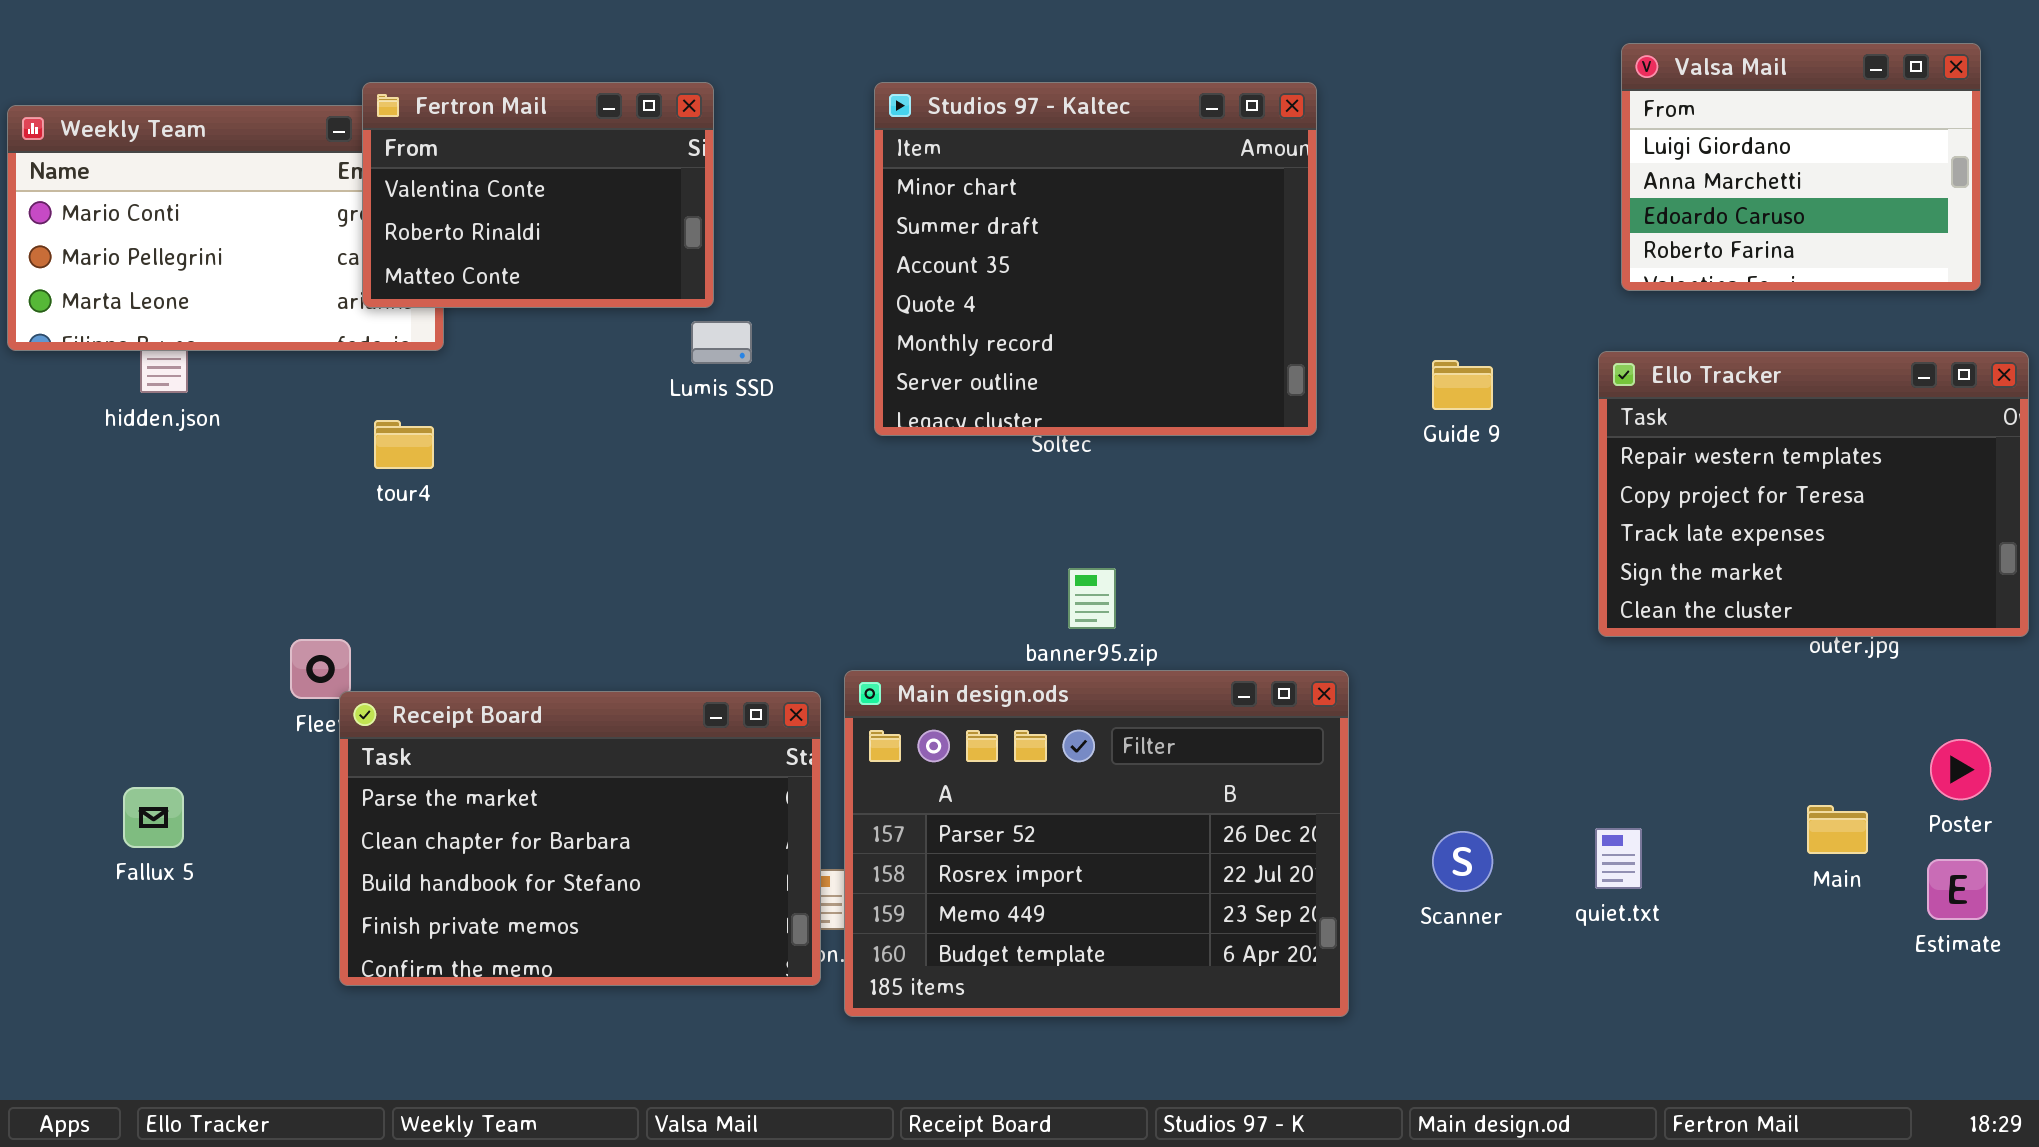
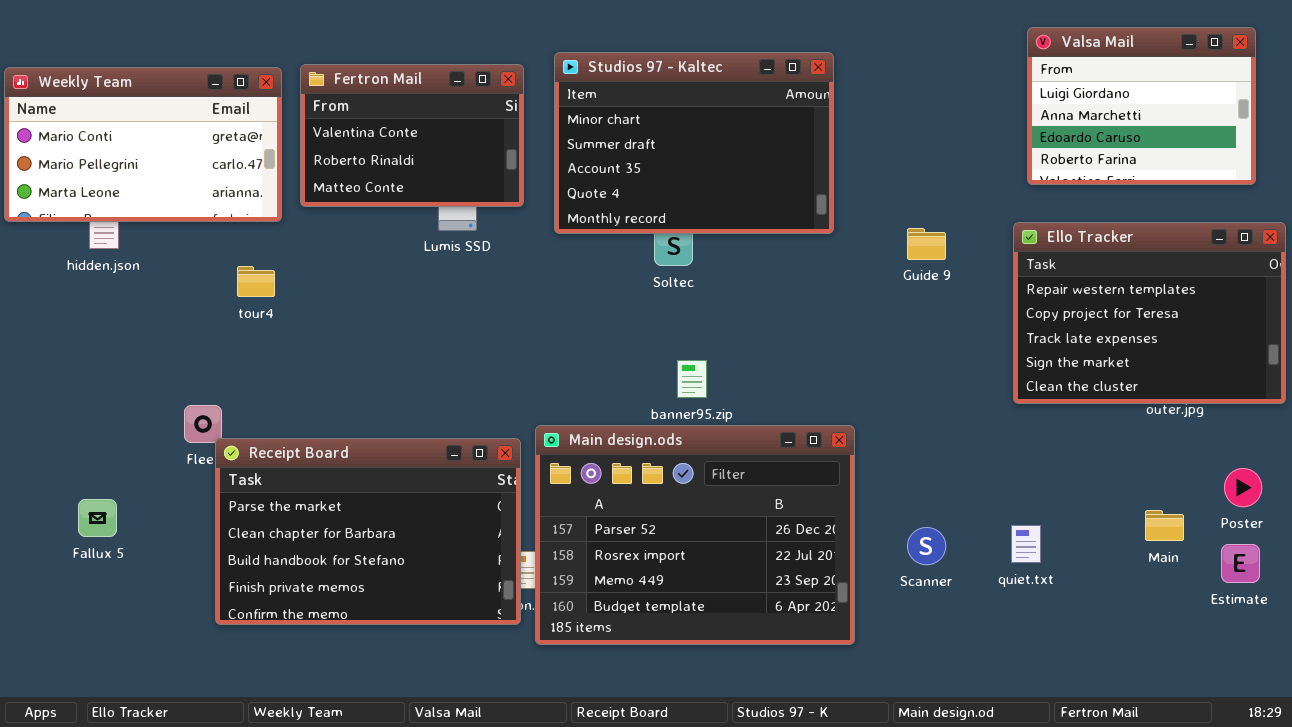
Fertron Mail: [362,82,714,308] -> [300,64,524,207], moved
Studios 97 - Kaltec: [874,82,1317,436] -> [554,52,834,234], resized

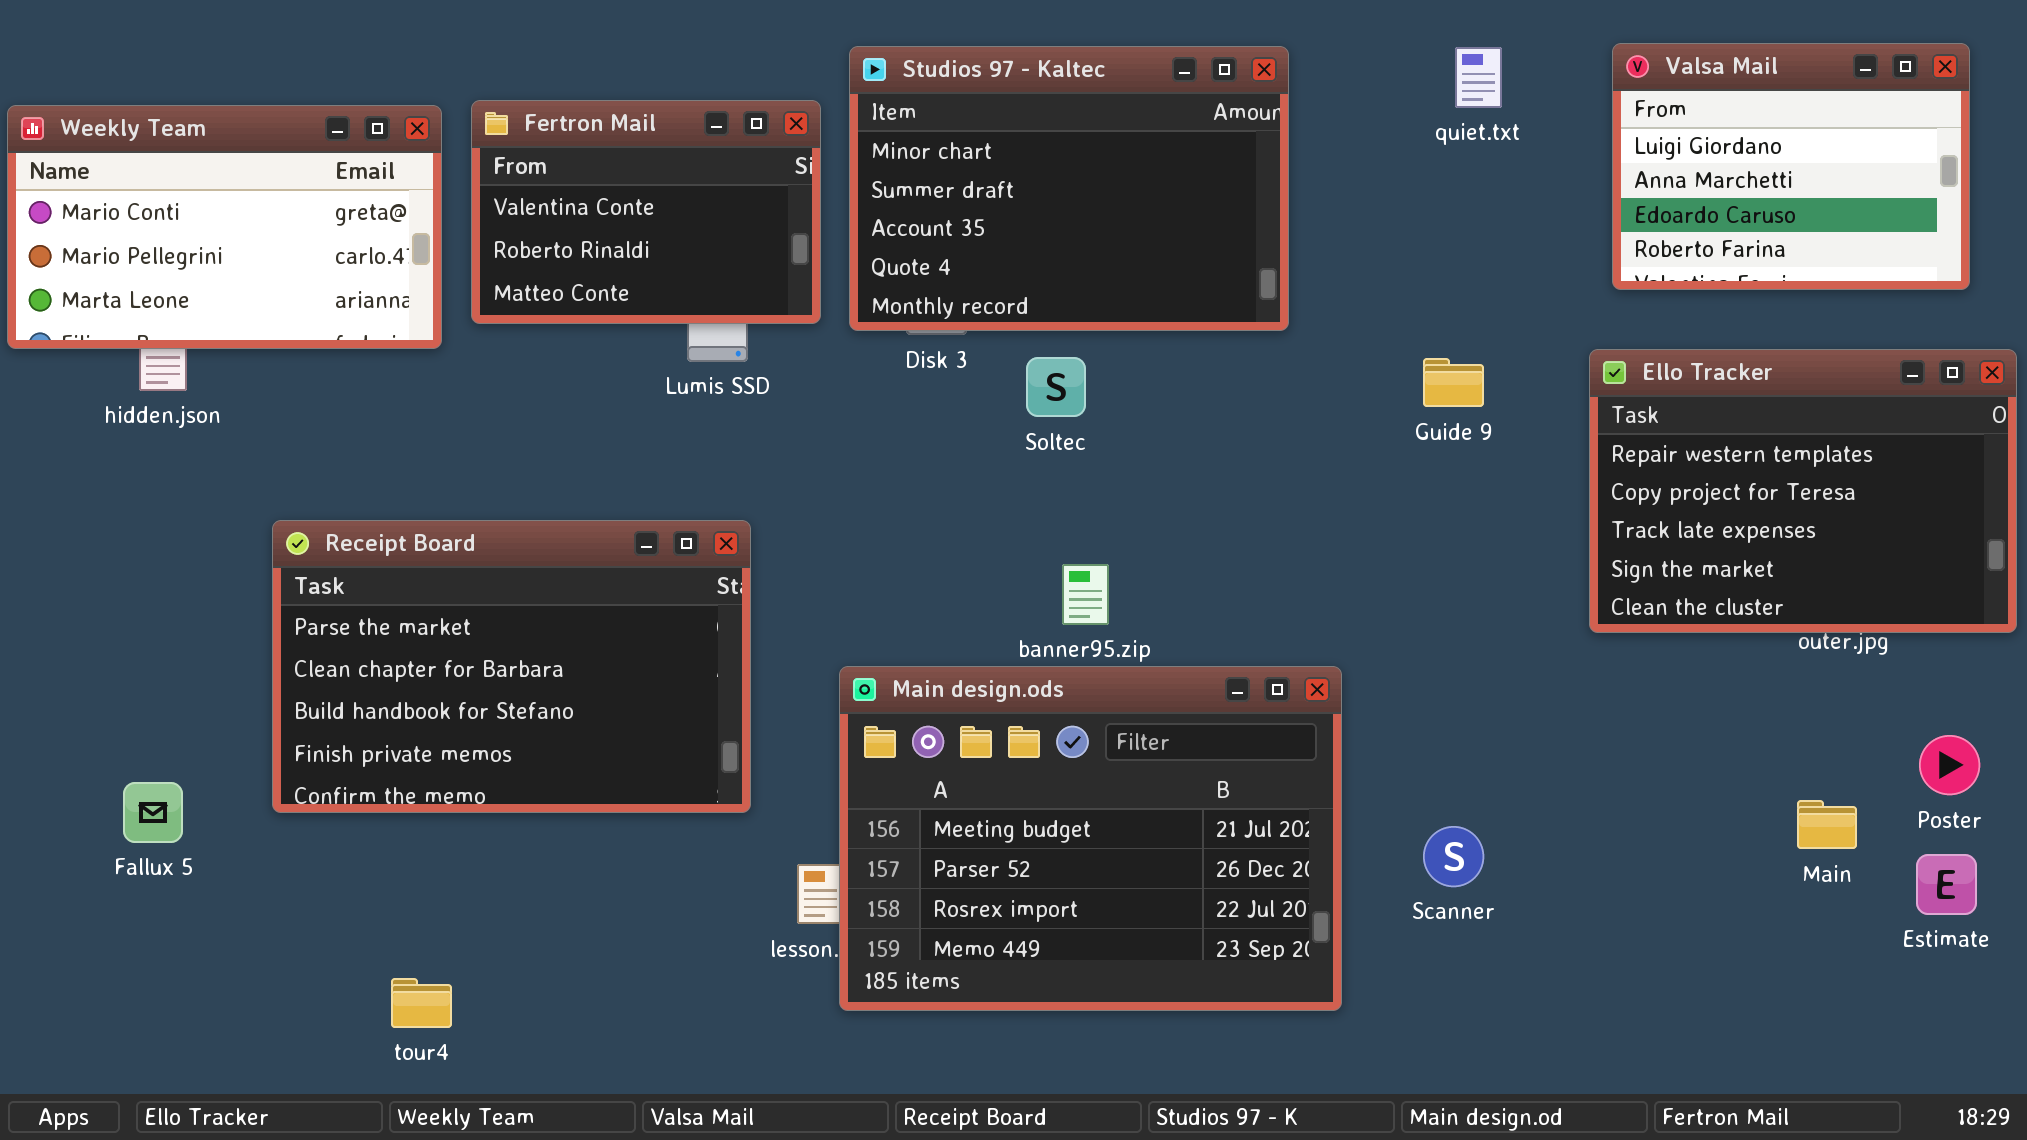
Studios 97 - Kaltec: [554,52,834,234] -> [849,46,1289,331], moved
tour4: [237,266,275,297] -> [391,978,452,1028], moved
Main design.ods: [535,425,855,645] -> [839,666,1342,1011], scrolled up 1 row
Receipt Board: [215,438,521,625] -> [272,520,751,813], moved
quiet.txt: [1011,525,1041,563] -> [1455,47,1502,108], moved

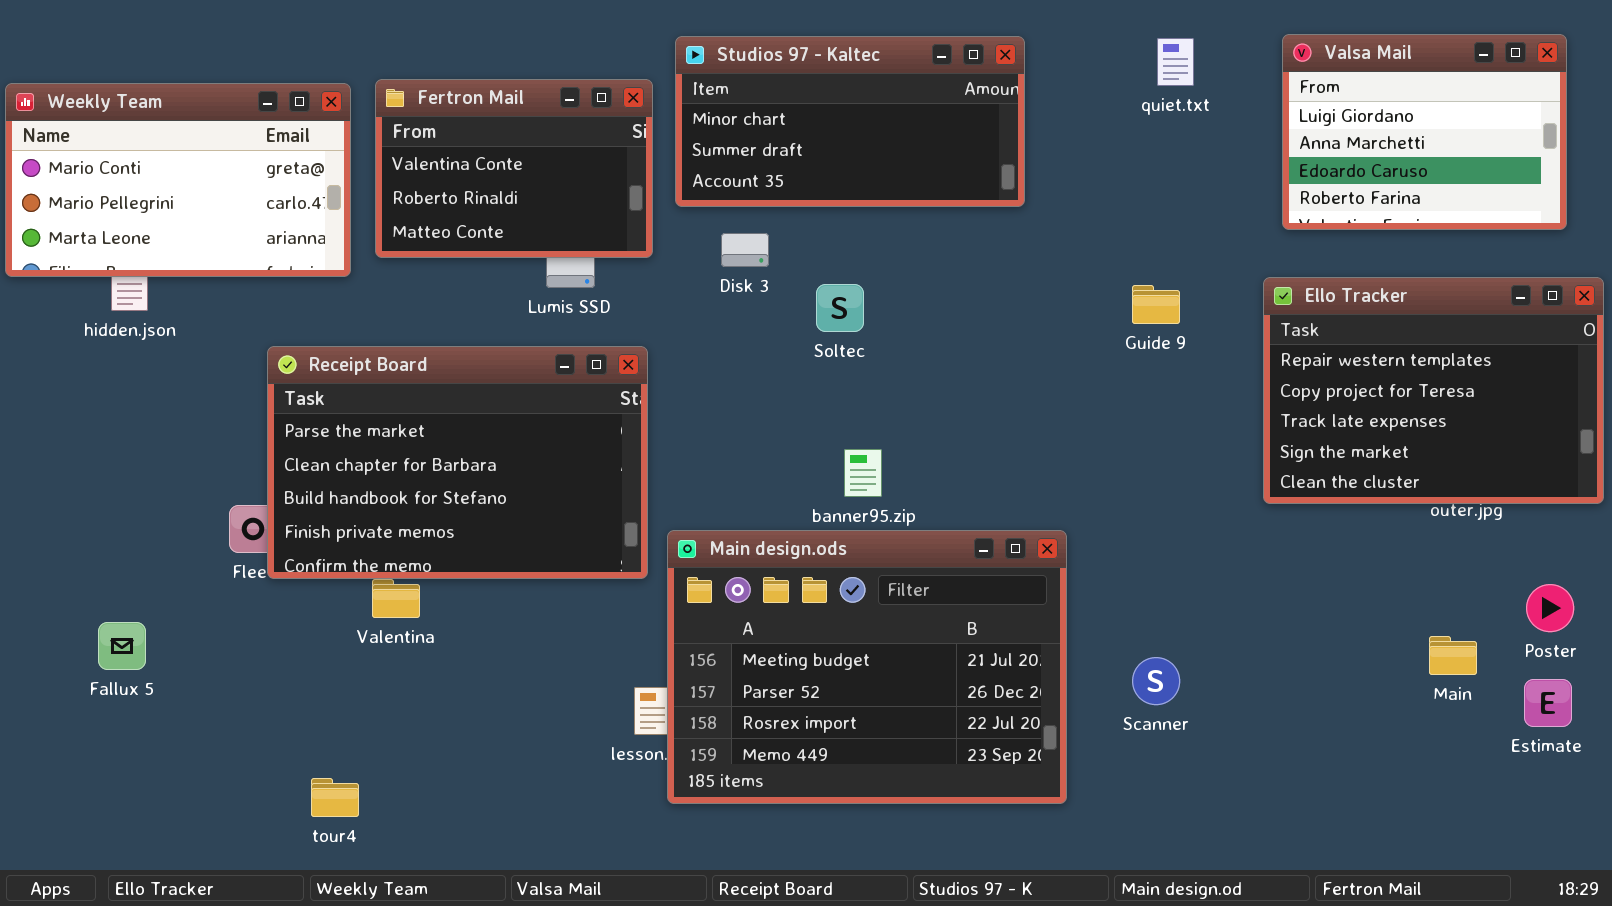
Studios 97 - Kaltec: [849,46,1289,331] -> [675,36,1025,207], resized
Receipt Board: [272,520,751,813] -> [267,346,648,579], moved

